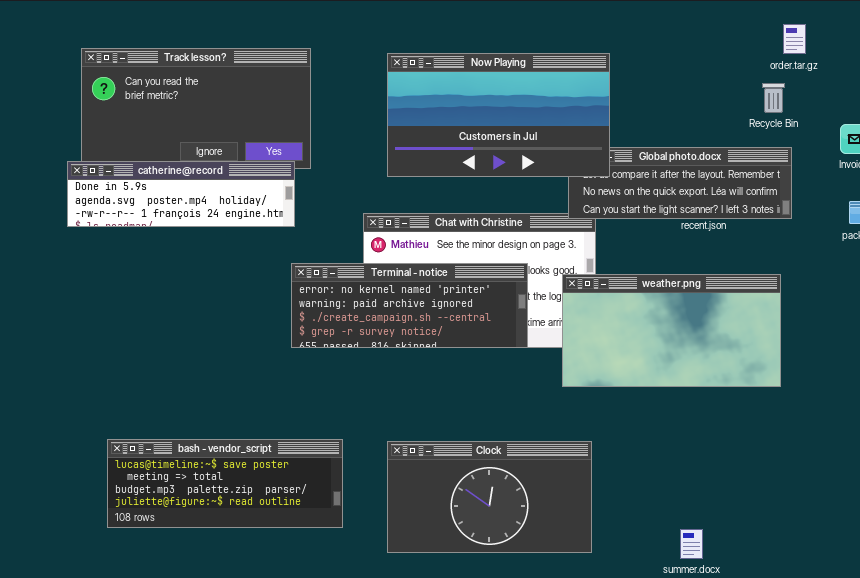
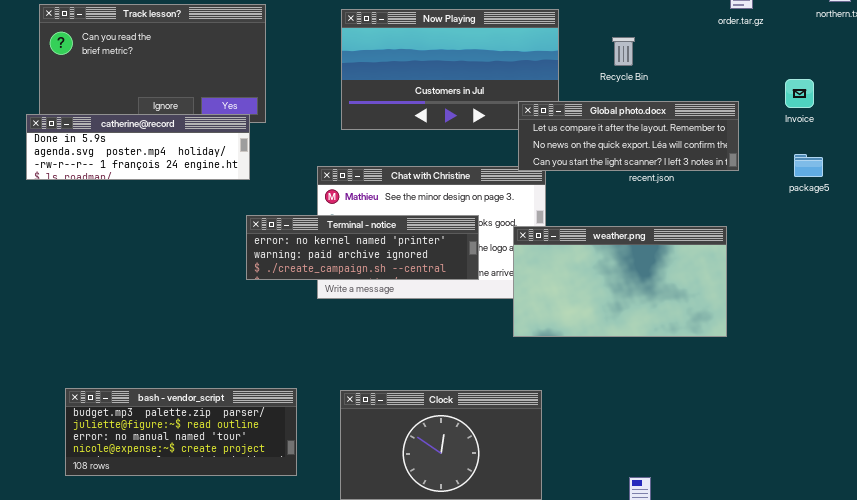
Recycle Bin: [762,83,785,113] -> [612,37,635,66], moved
Global photo.docx: [568,147,792,219] -> [518,101,739,171], raised
Terminal - notice: [291,263,528,348] -> [246,215,479,280], resized
bash - vendor_script: [107,439,343,528] -> [65,388,297,476], scrolled down 2 rows

